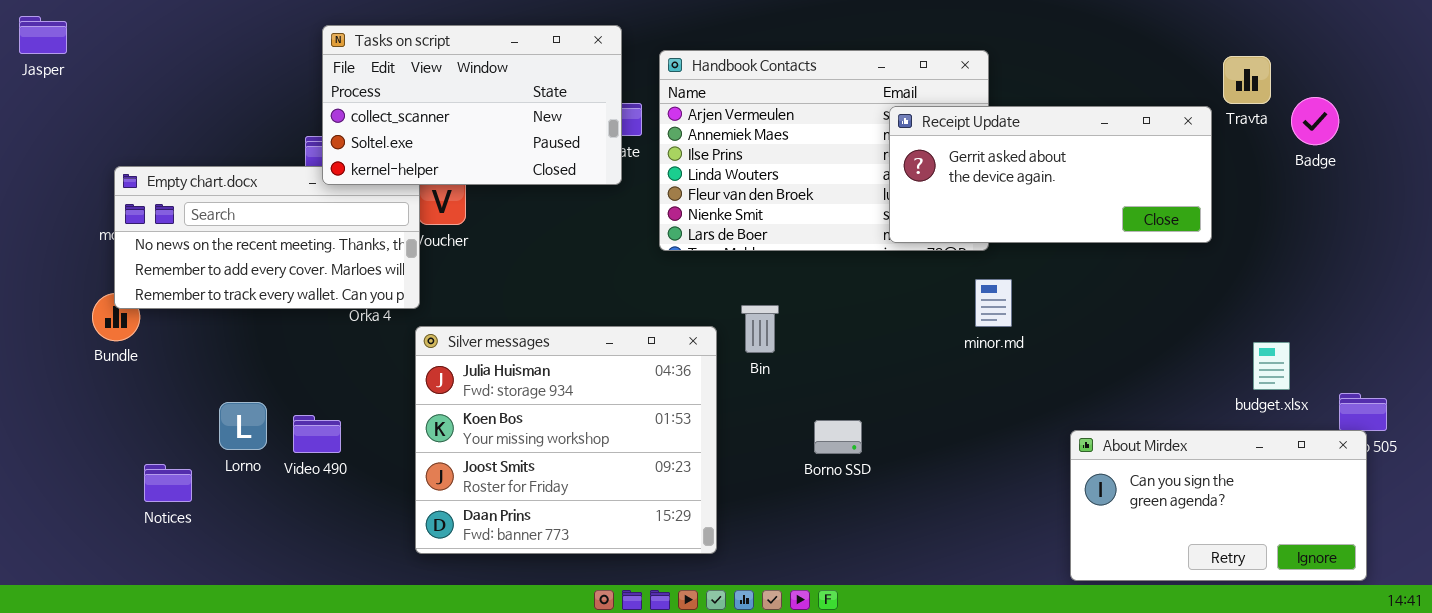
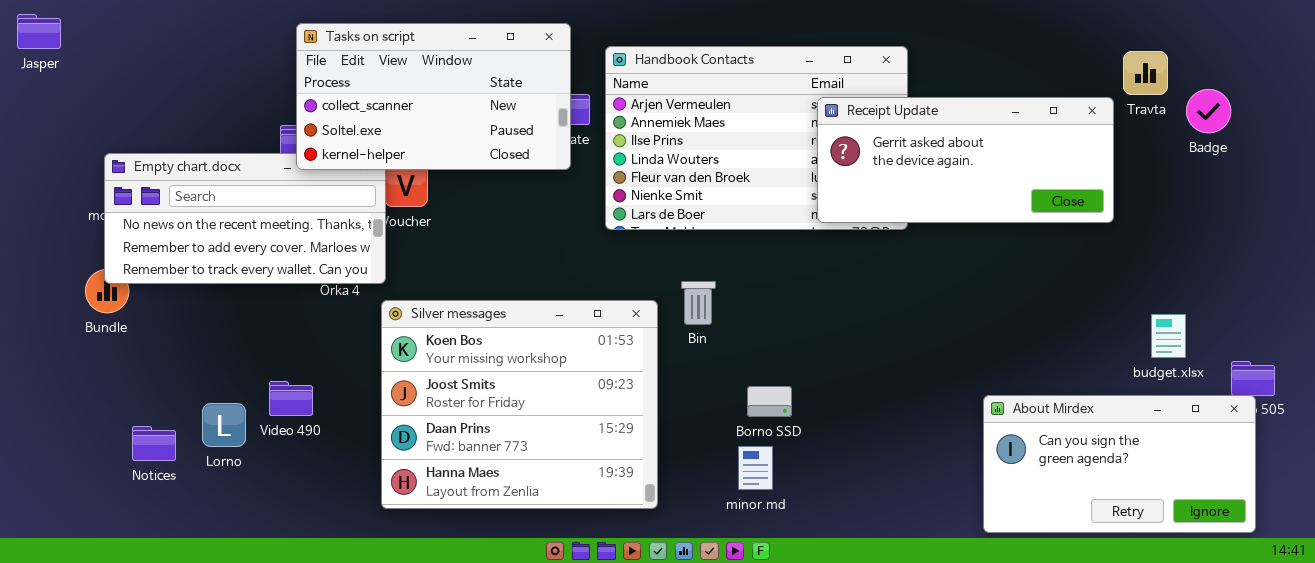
minor.md: [975,279,1012,327] -> [738,446,773,490], moved
Silver messages: [415,326,717,554] -> [381,300,658,509], scrolled down 1 row
Lorno: [219,402,267,450] -> [202,403,246,447], moved

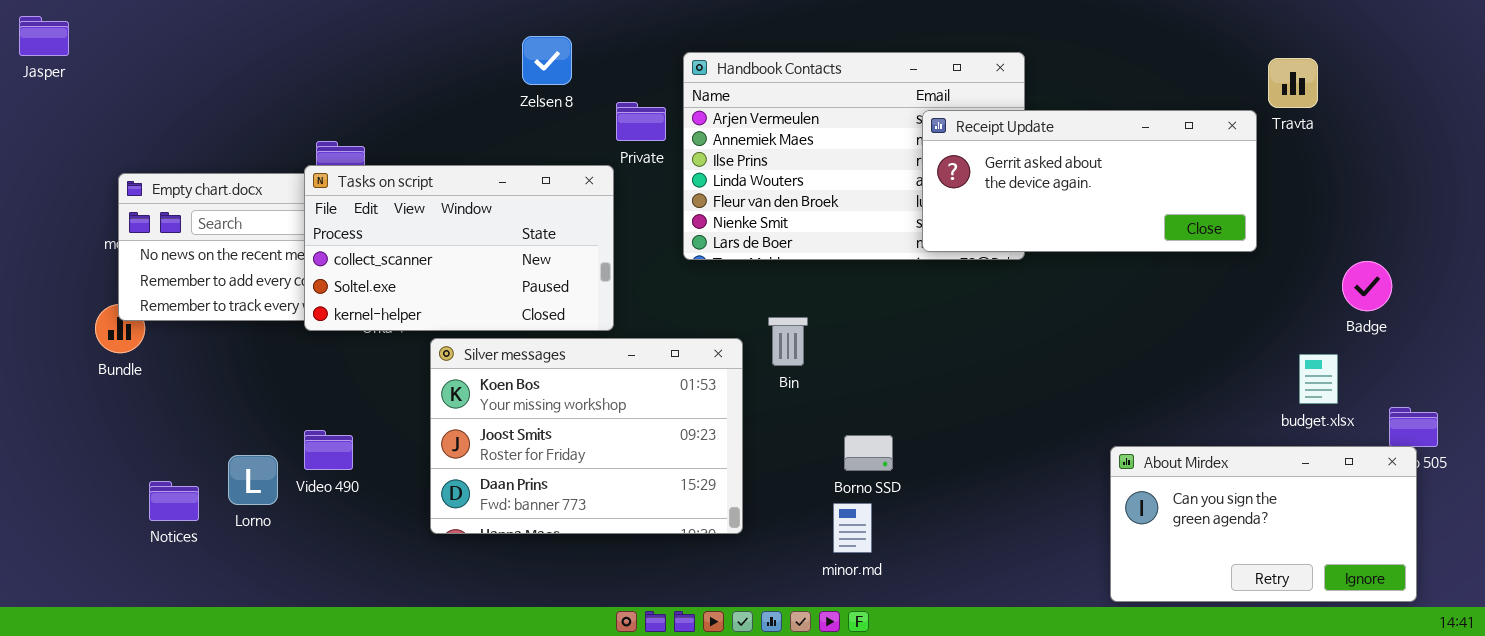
Tasks on script: [296,23,571,170] -> [304,165,614,331], moved
Badge: [1186,89,1231,133] -> [1342,261,1392,311], moved
Silver messages: [381,300,658,509] -> [430,338,743,534], resized

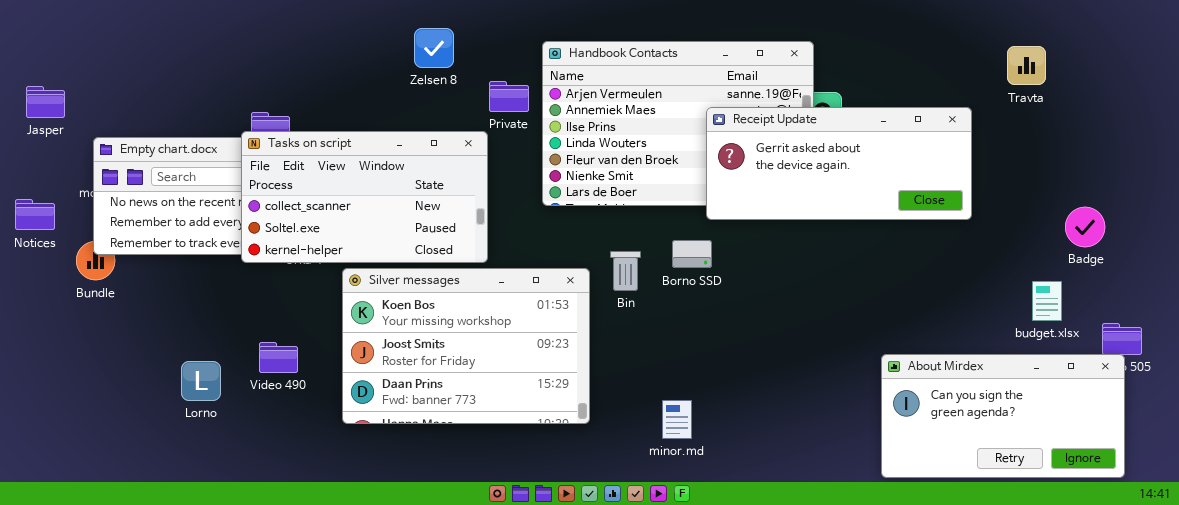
Jasper: [19,16,69,56] -> [26,86,65,118], moved
Receipt Update: [922,110,1257,252] -> [706,107,972,220], moved
Video 490: [304,430,353,470] -> [259,342,298,373], moved
Borno SSD: [844,435,893,471] -> [672,240,712,268], moved
Notices: [149,481,199,521] -> [15,199,55,230], moved

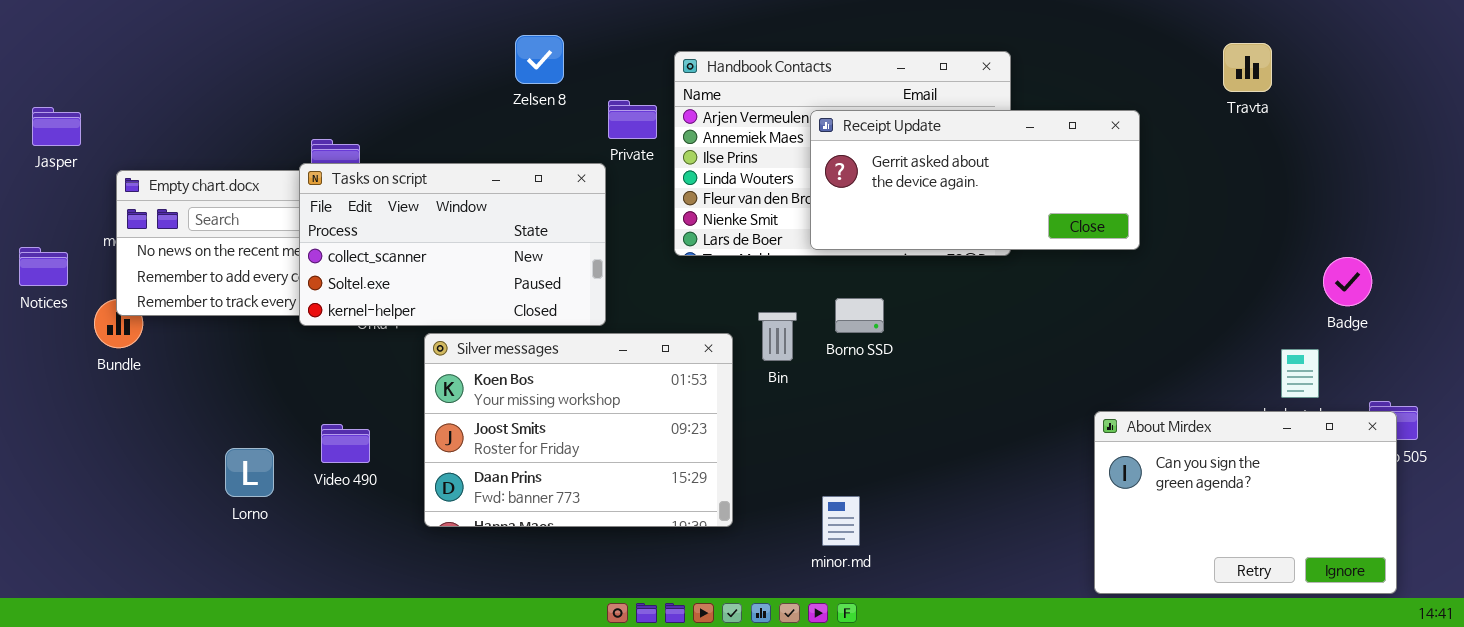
Travta: [1007,46,1046,85] -> [1223,43,1272,92], moved
Receipt Update: [706,107,972,220] -> [810,110,1140,250], moved
About Mirdex: [881,354,1125,478] -> [1094,411,1397,594], resized

